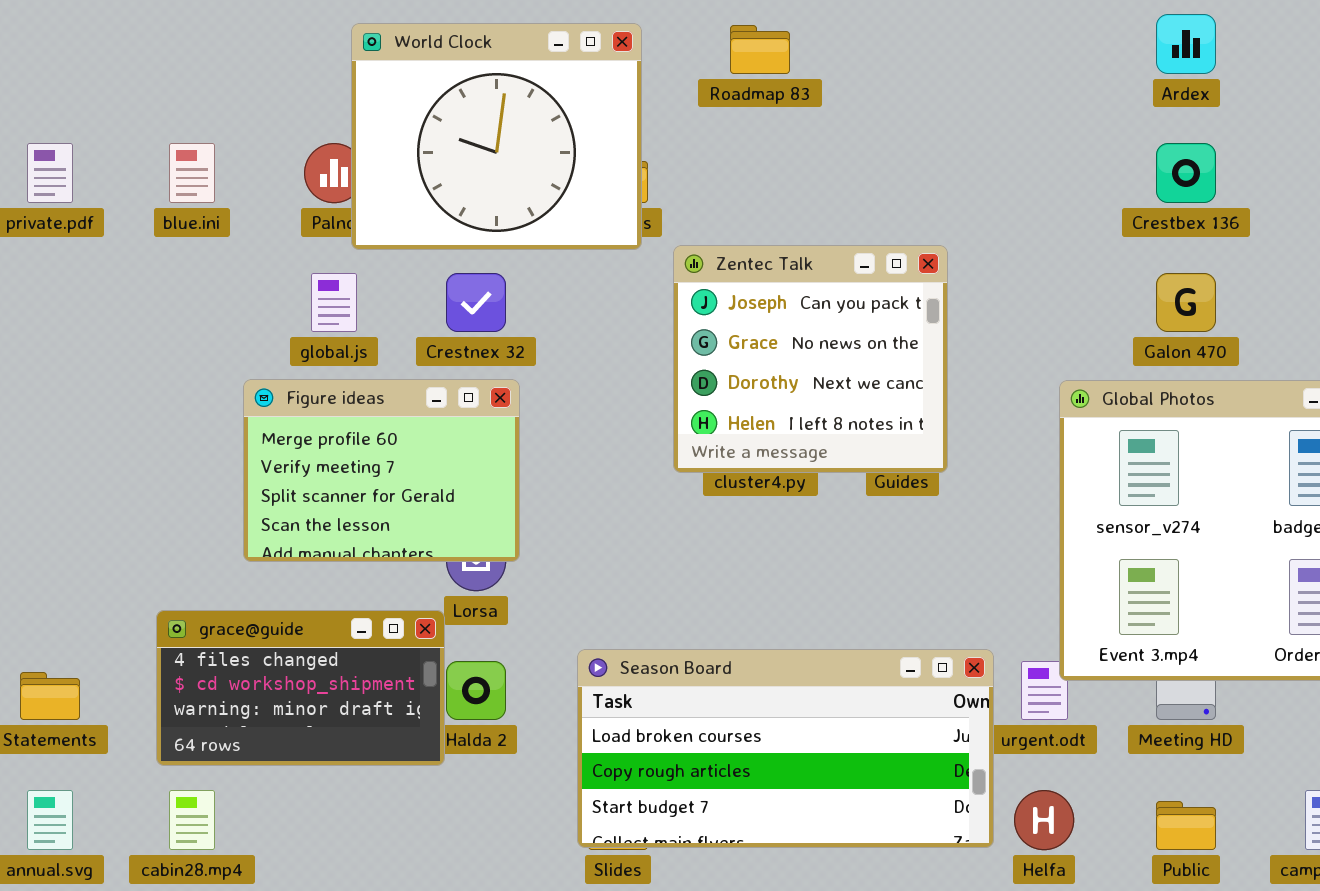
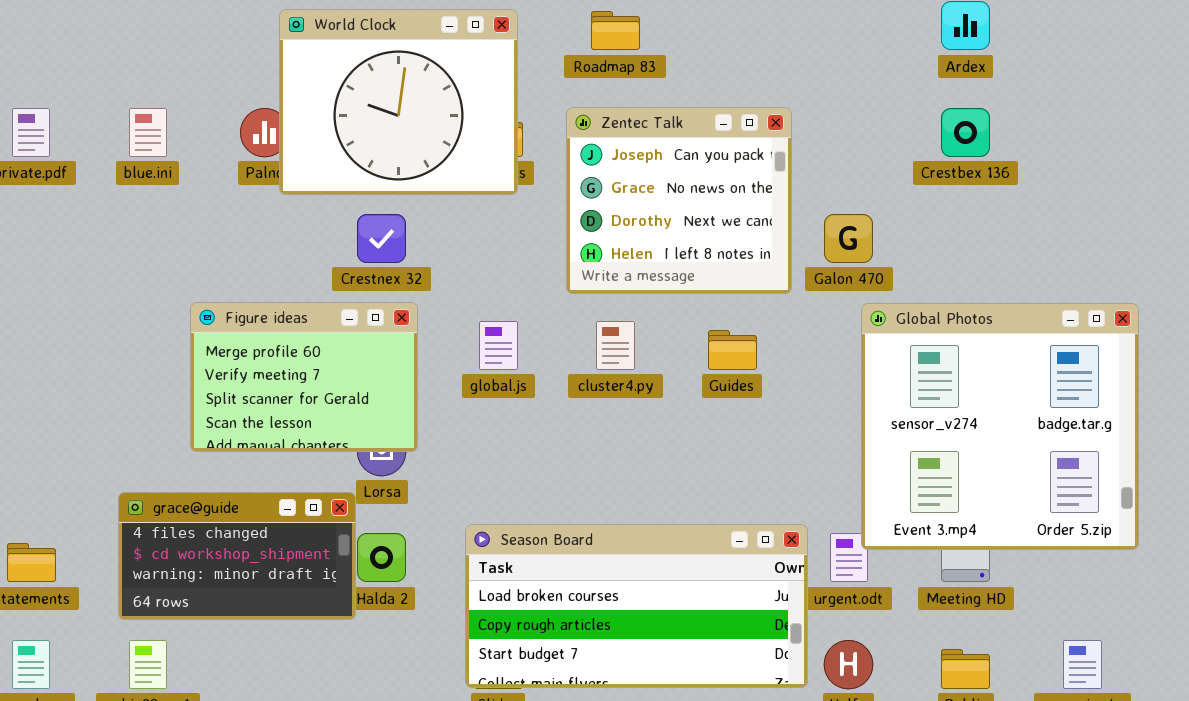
Zentec Talk: [673,245,948,473] -> [566,107,792,294], moved
global.js: [311,273,357,332] -> [479,321,518,370], moved
Galon 470: [1156,273,1216,332] -> [824,214,873,263], moved

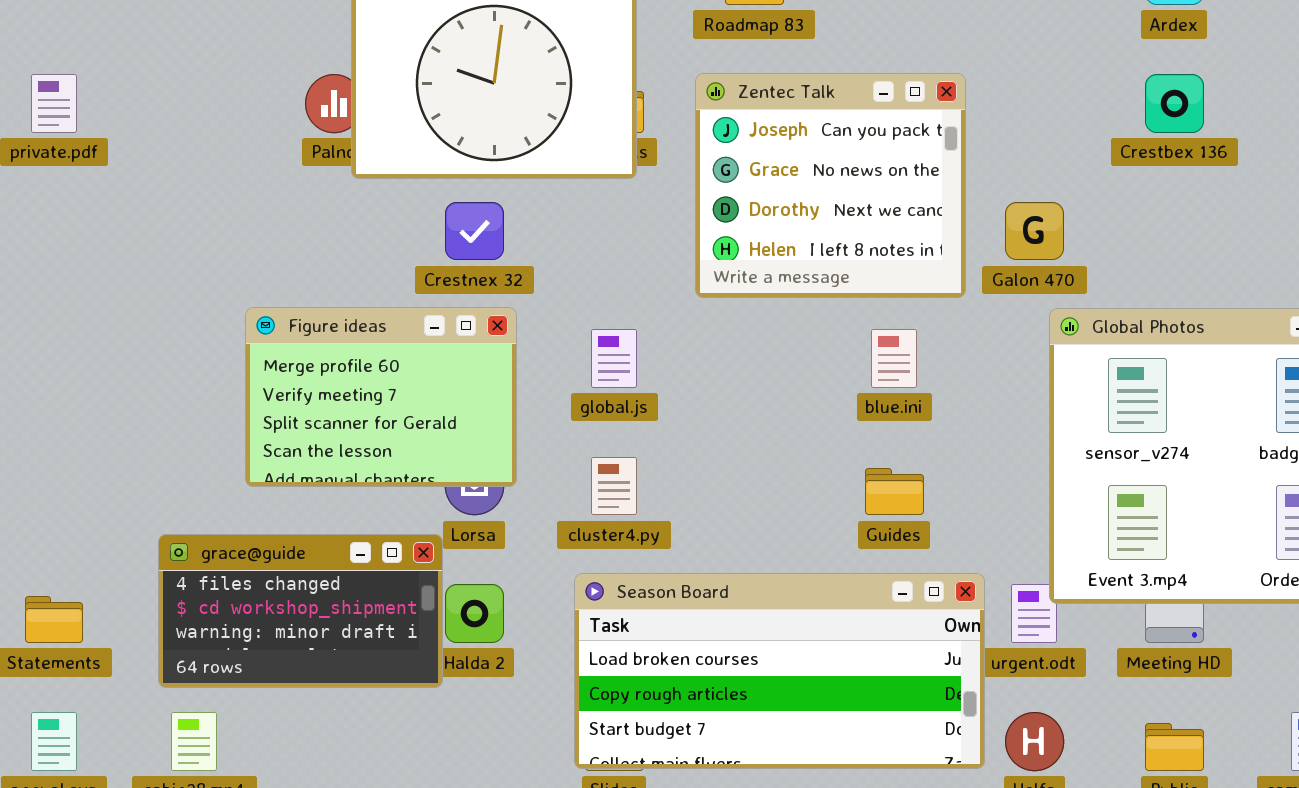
blue.ini: [129,108,167,157] -> [871,329,917,388], moved
cluster4.py: [596,321,635,370] -> [591,457,637,515], moved
Guides: [708,330,757,370] -> [865,468,924,515], moved

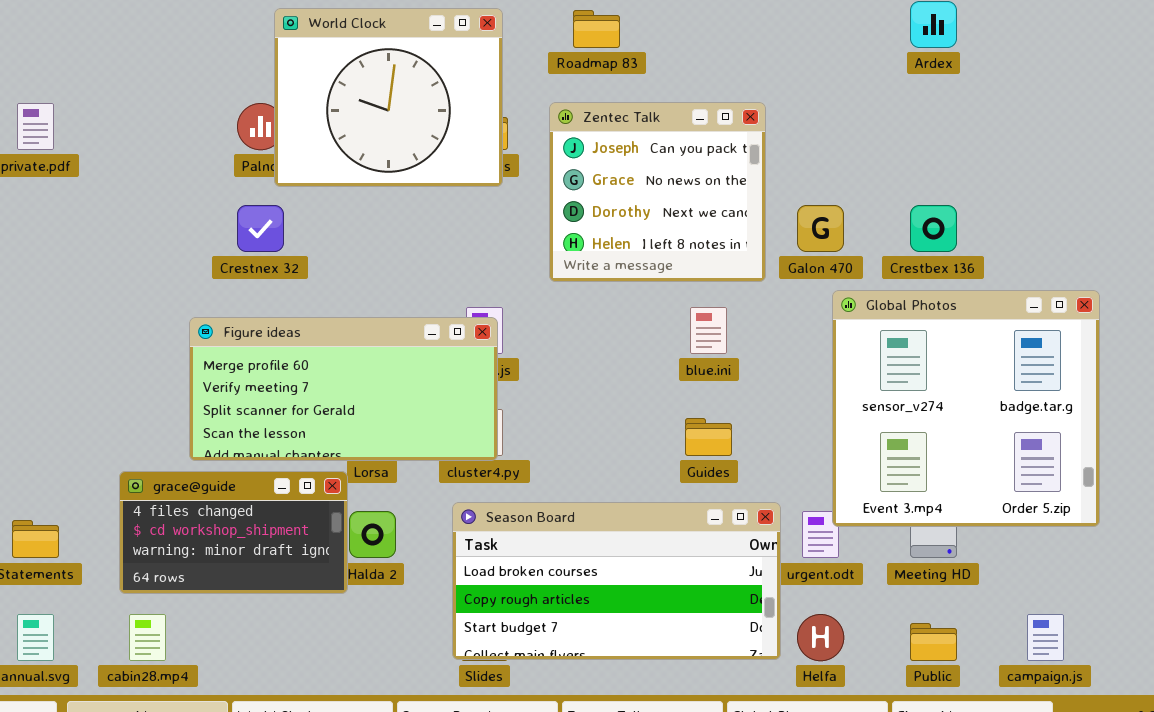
Crestbex 136: [1145,74,1204,133] -> [910,205,957,252], moved
Crestnex 32: [445,202,504,260] -> [237,205,284,252], moved
Figure ideas: [245,307,517,487] -> [189,317,498,461], moved, resized

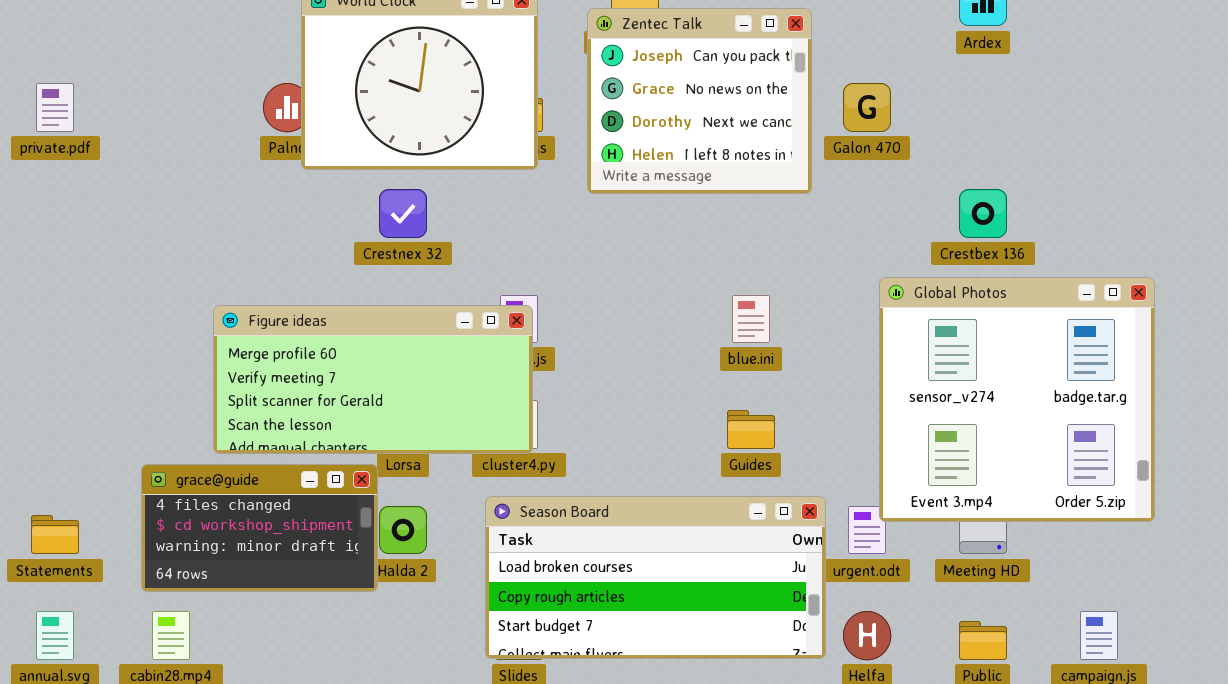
Zentec Talk: [549,102,766,282] -> [587,8,812,194], moved
Crestnex 32: [237,205,284,252] -> [379,189,427,238], moved
Galon 470: [797,205,844,252] -> [843,83,891,132], moved

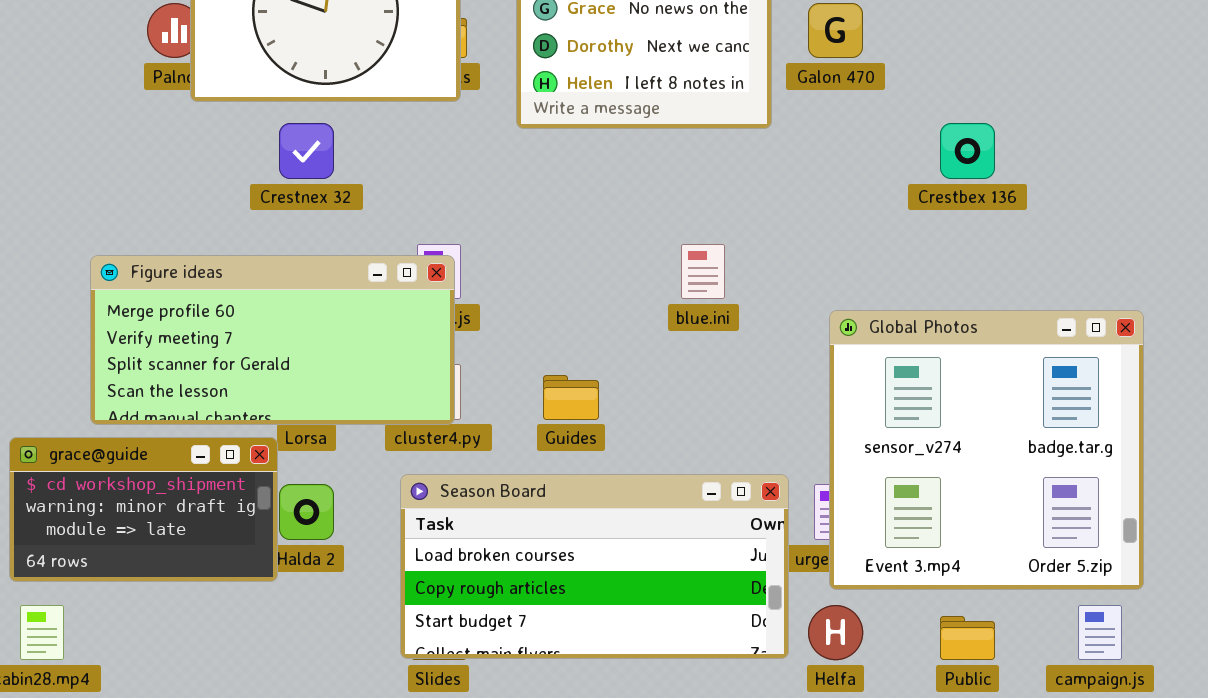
Global Photos: [879,277,1155,522] -> [829,310,1144,590], moved
Guides: [727,410,775,449] -> [543,375,599,420], moved
grace@guide: [141,464,378,592] -> [9,437,278,582], scrolled down 1 row

